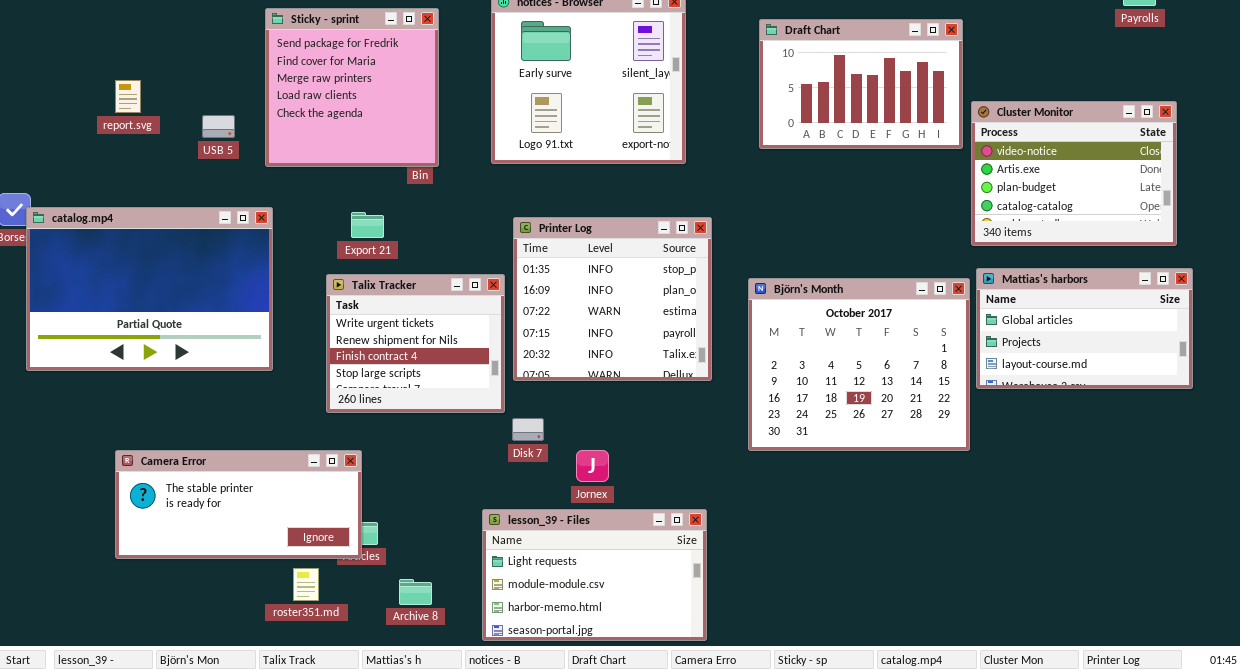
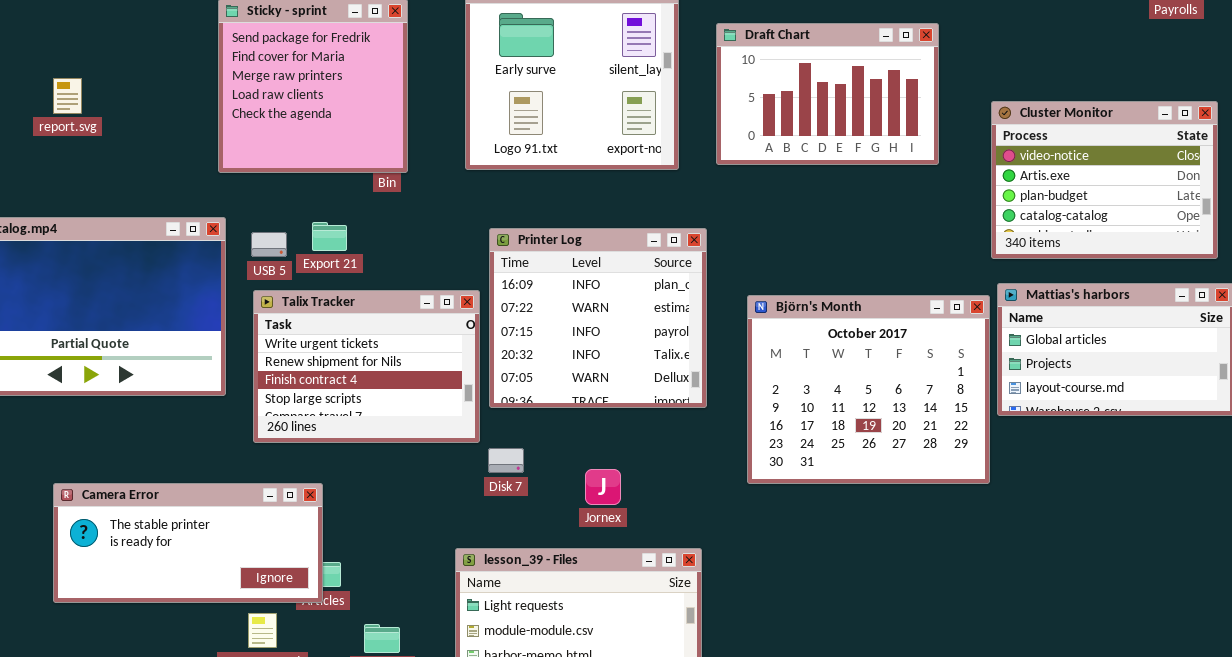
Draft Chart: [759,19,963,149] -> [716,23,939,165], moved
USB 5: [202,115,235,138] -> [251,232,287,257], moved
Printer Log: [513,217,712,381] -> [489,228,707,408], scrolled down 1 row
Talix Tracker: [326,274,505,413] -> [253,290,480,443], resized
Jornex: [576,450,609,482] -> [585,469,621,505], moved

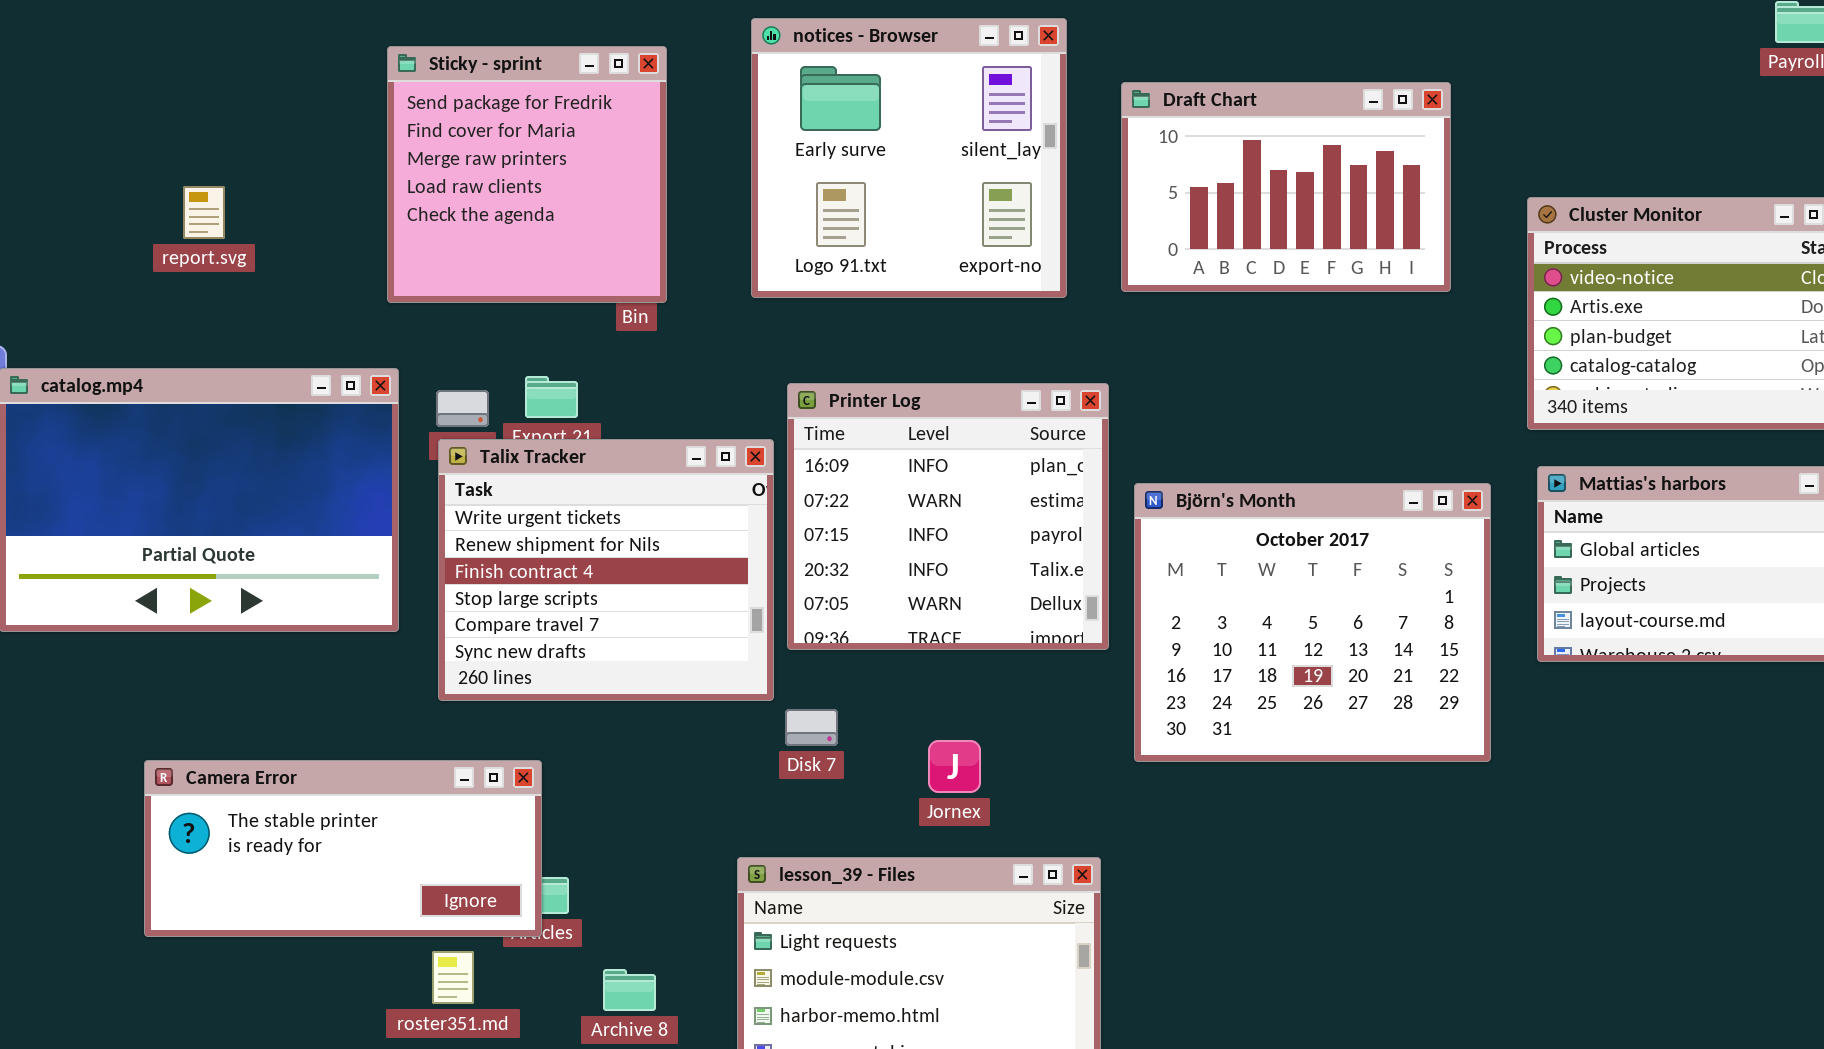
report.svg: [53,78,82,114] -> [183,186,225,239], moved
Talix Tracker: [253,290,480,443] -> [438,439,774,701], resized
Björn's Month: [747,295,990,484] -> [1134,483,1491,762], moved

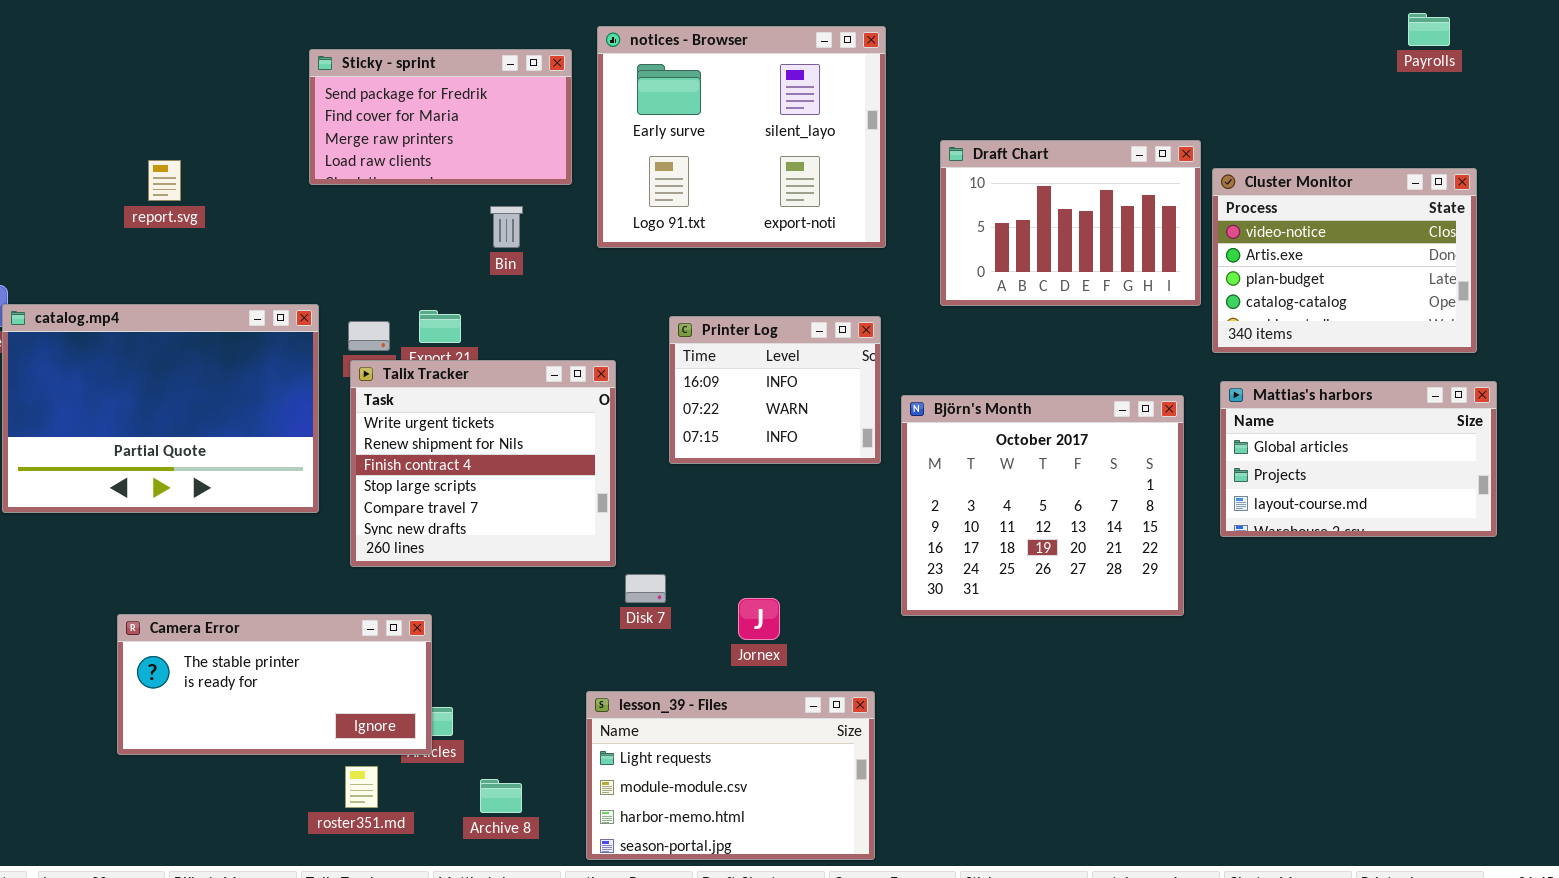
notices - Browser: [751,18,1067,298] -> [597,26,886,248], resized
Sticky - sprint: [387,46,667,303] -> [309,49,572,185], resized
Draft Chart: [1121,82,1451,292] -> [940,140,1201,306], moved
Printer Log: [787,383,1109,650] -> [669,316,881,464], resized

